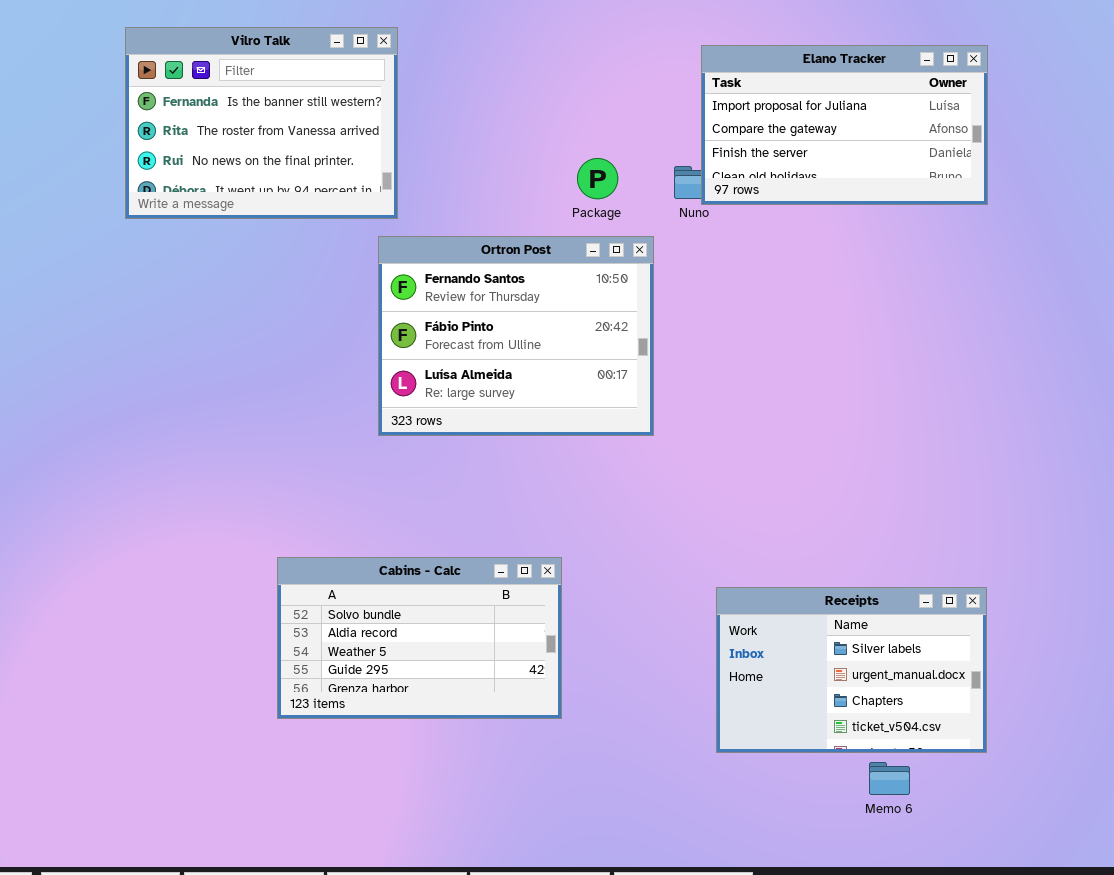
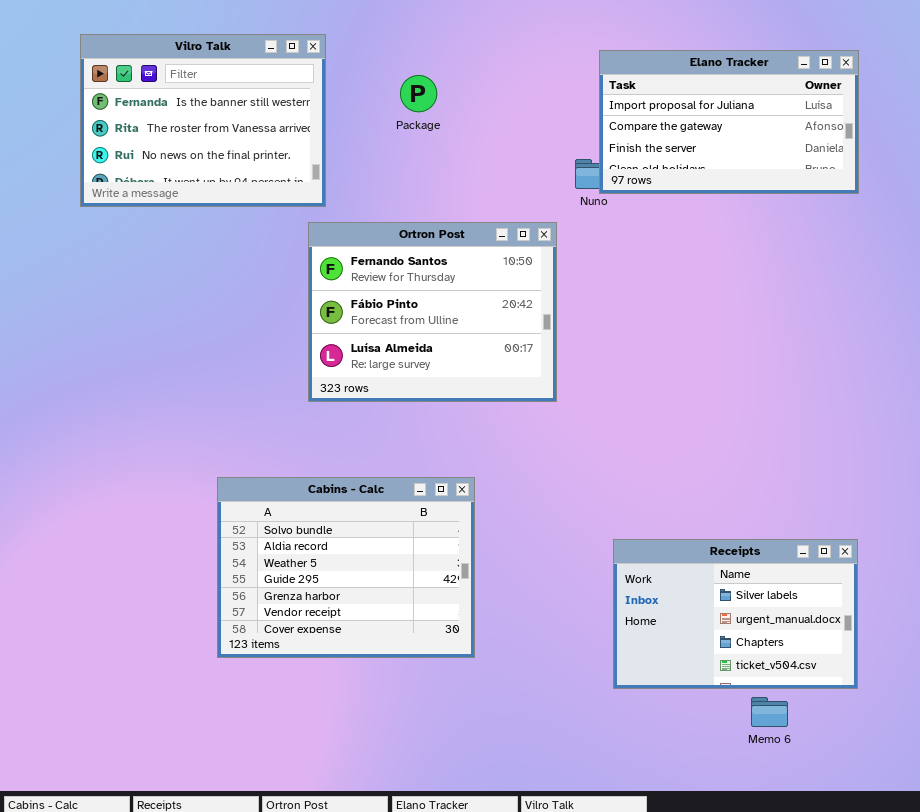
Package: [577,158,618,199] -> [400,75,437,112], moved
Cabins - Calc: [277,557,562,719] -> [217,477,475,658], resized

